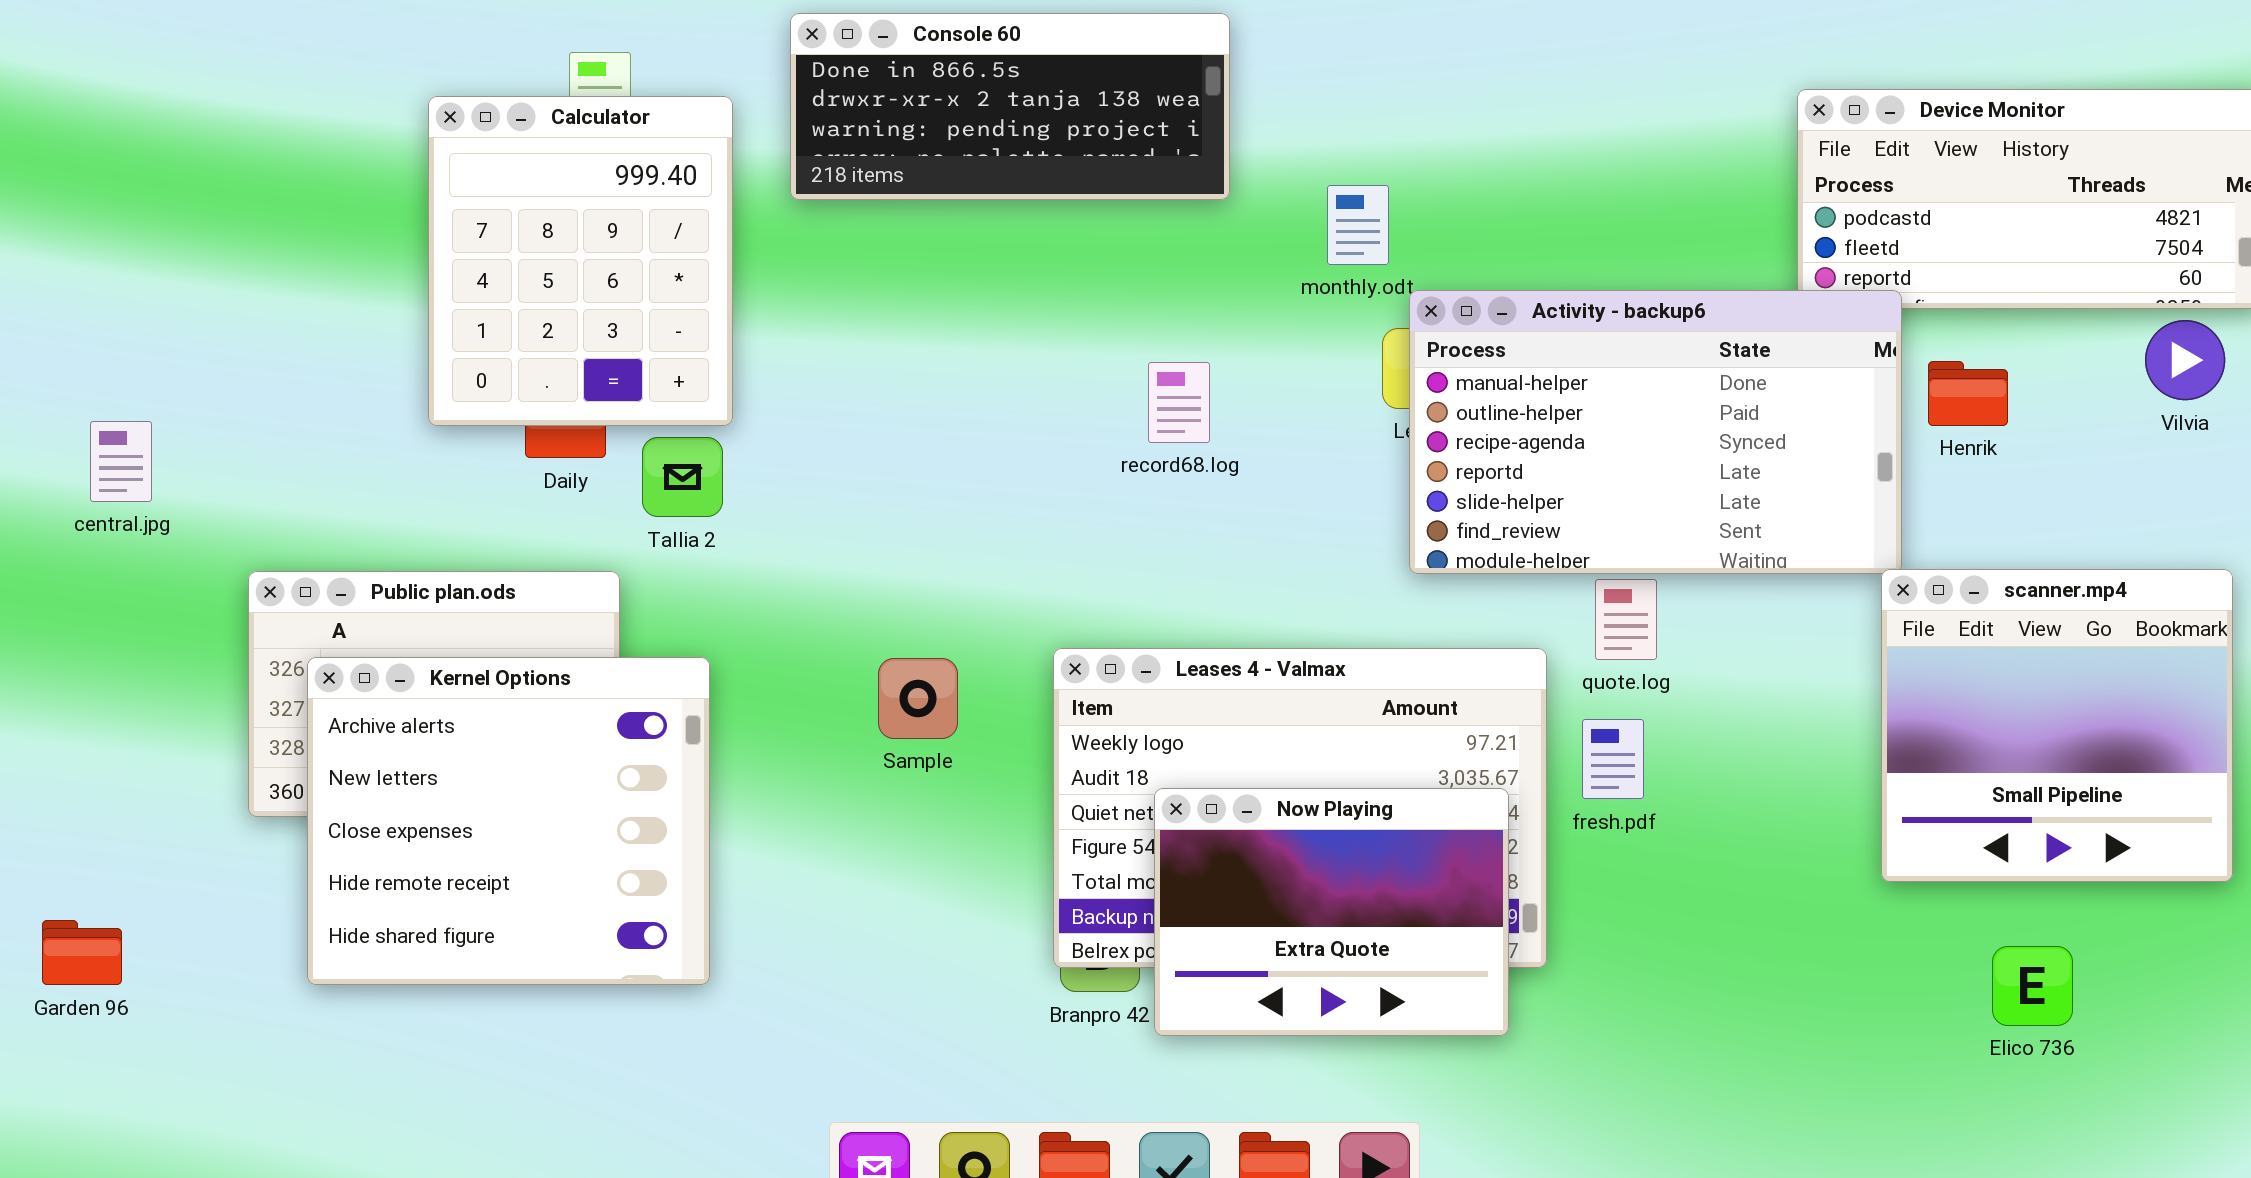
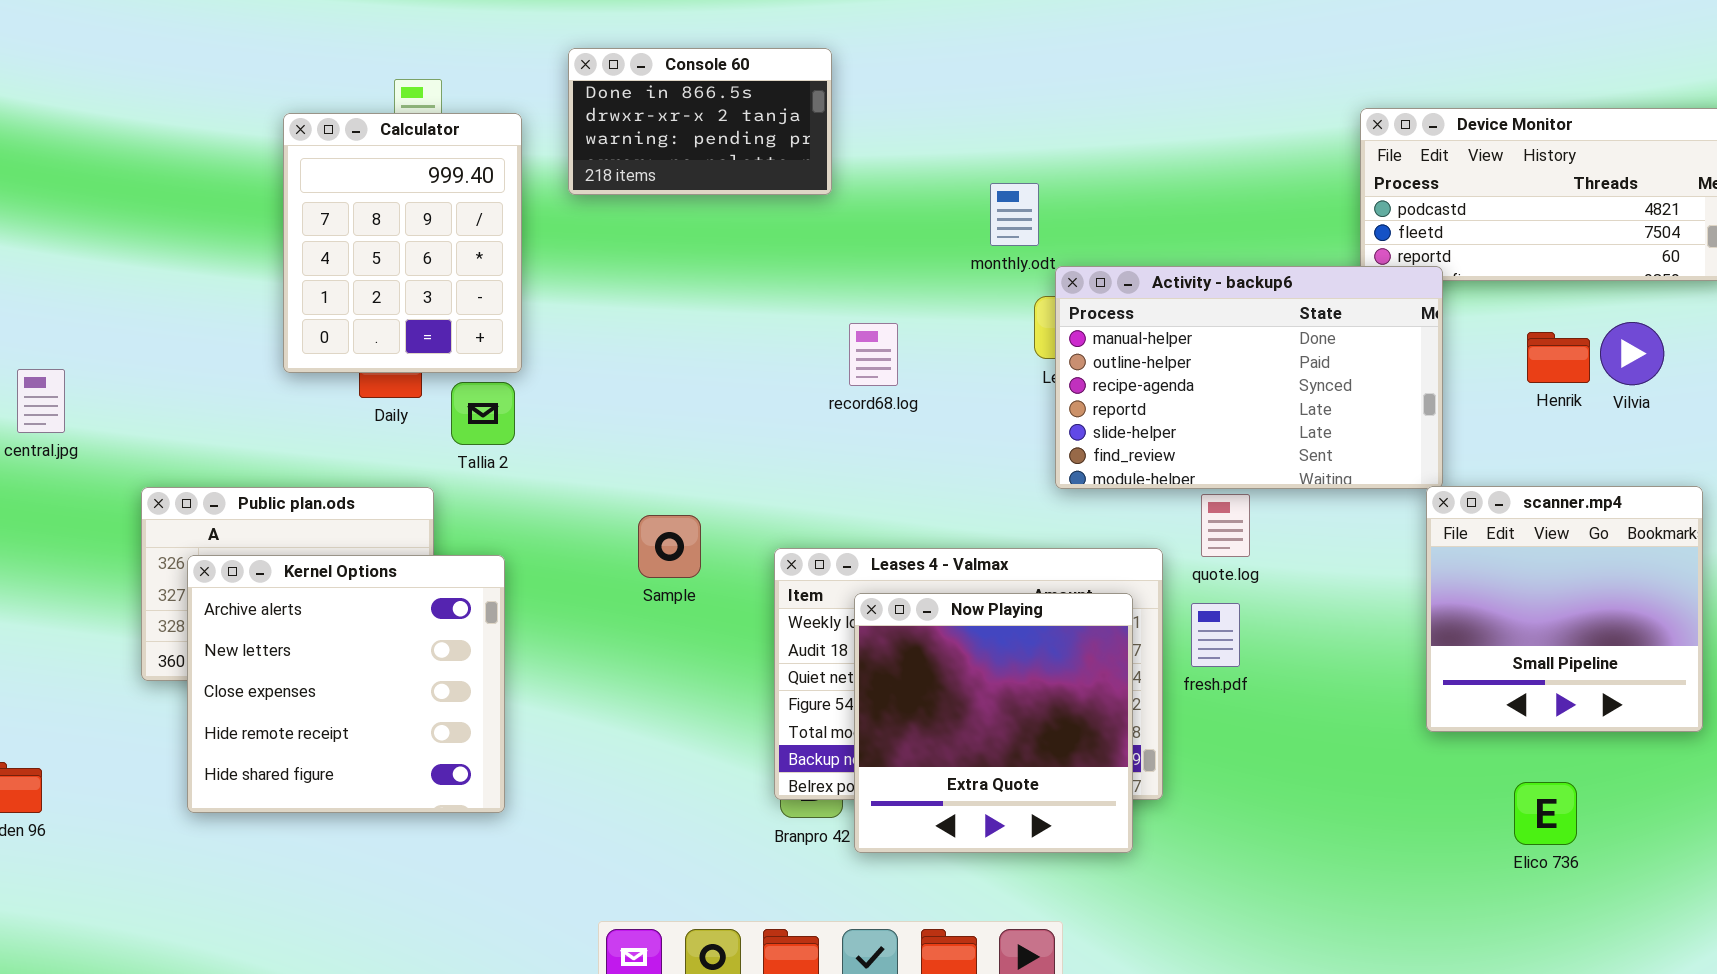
Console 60: [790,13,1230,200] -> [568,48,832,195], resized
Vilvia: [2145,320,2225,400] -> [1600,322,1664,385], moved
Henrik: [1928,361,2008,426] -> [1527,332,1590,383], moved
Sample: [878,658,958,739] -> [638,515,701,578], moved
Now Playing: [1154,788,1509,1036] -> [854,593,1133,853], resized

